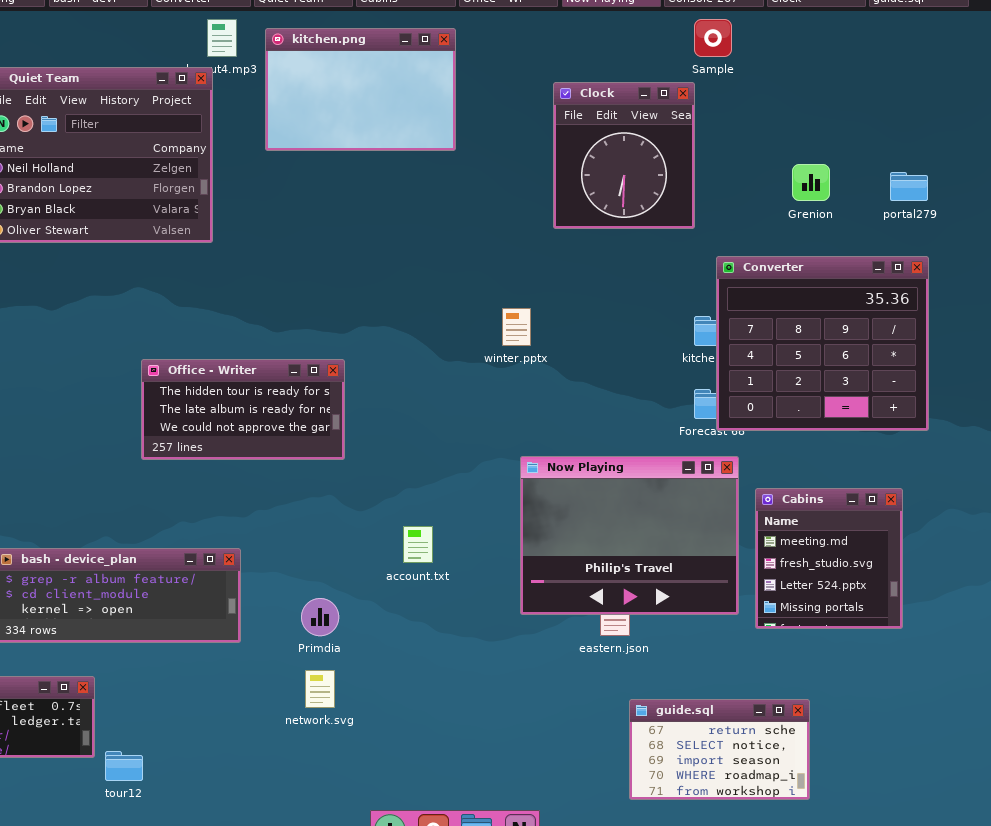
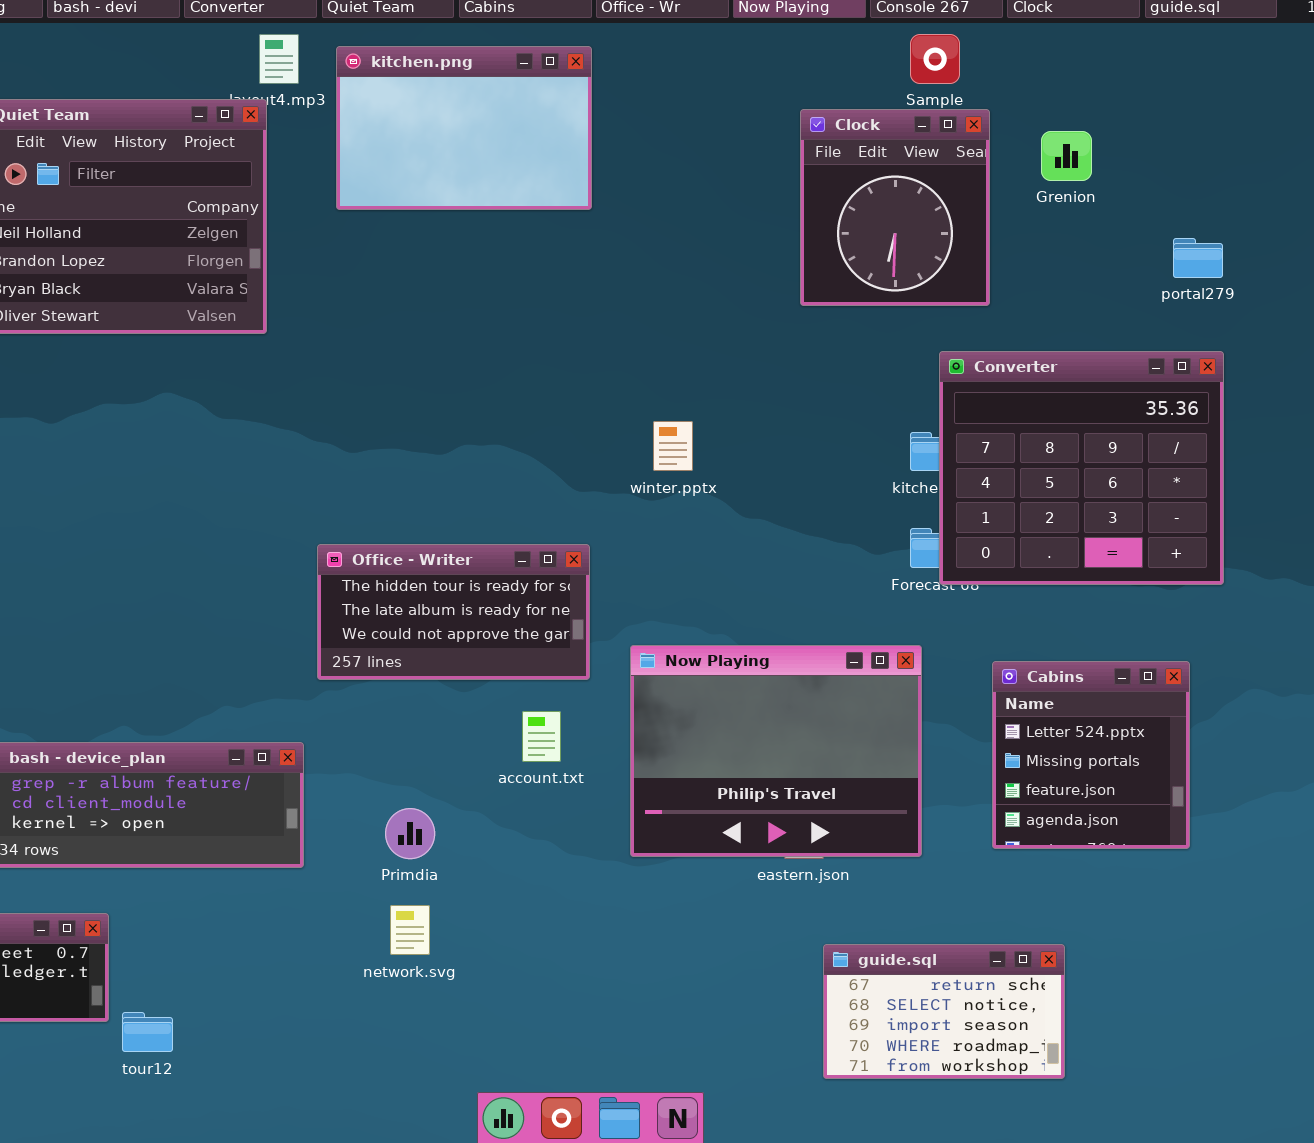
Clock: [553,82,695,229] -> [800,109,990,306], moved
Grenion: [792,164,830,201] -> [1041,131,1092,181], moved
Office - Writer: [141,359,345,460] -> [317,544,590,680], moved
Now Playing: [520,456,739,615] -> [630,645,922,857], moved
Cabins: [755,488,903,629] -> [992,661,1190,849], scrolled down 2 rows

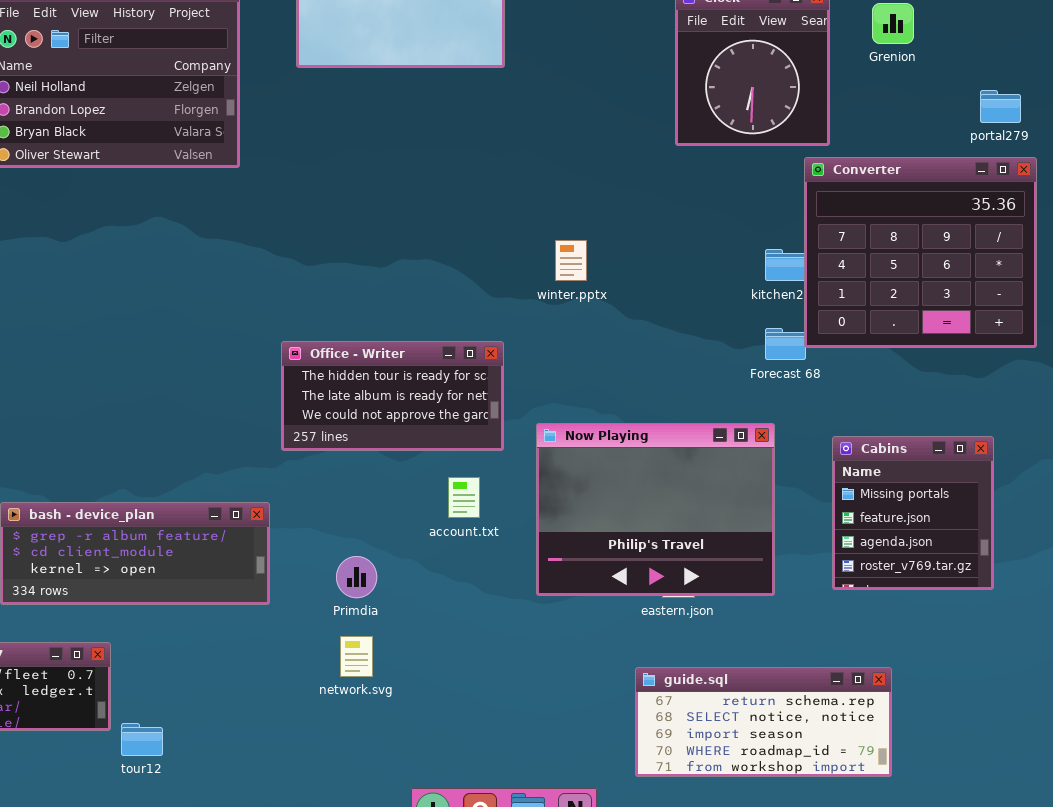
Converter: [939,351,1224,585] -> [804,157,1037,348], moved
Cabins: [992,661,1190,849] -> [832,436,994,590], scrolled down 1 row
guide.sql: [823,944,1065,1079] -> [635,667,892,777], resized

